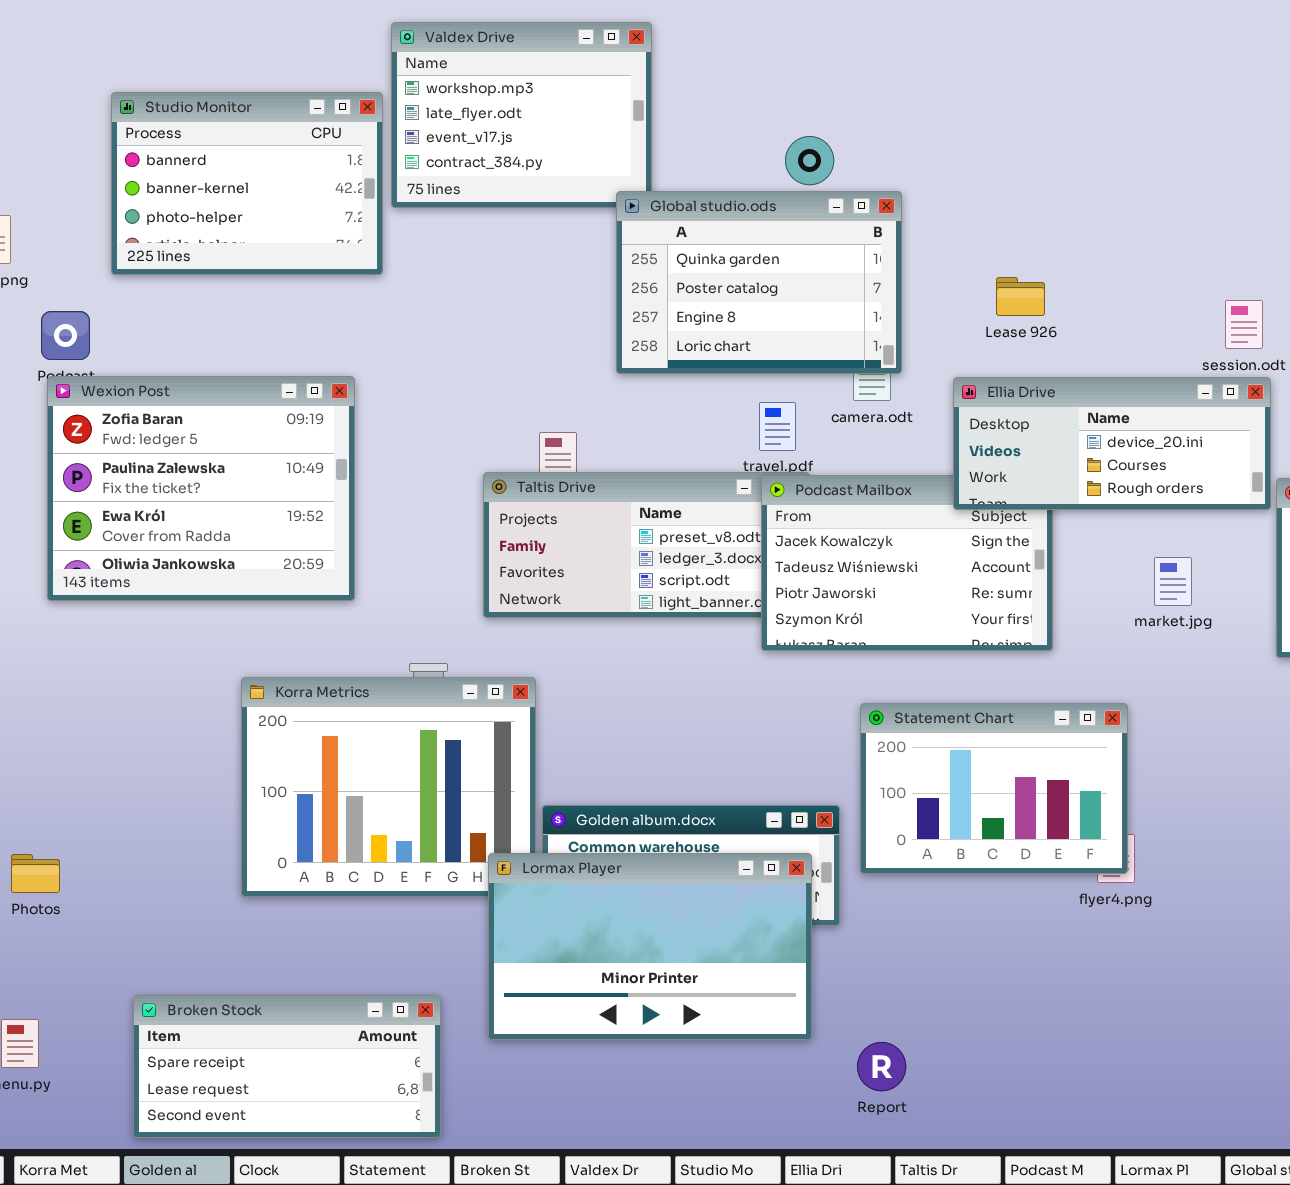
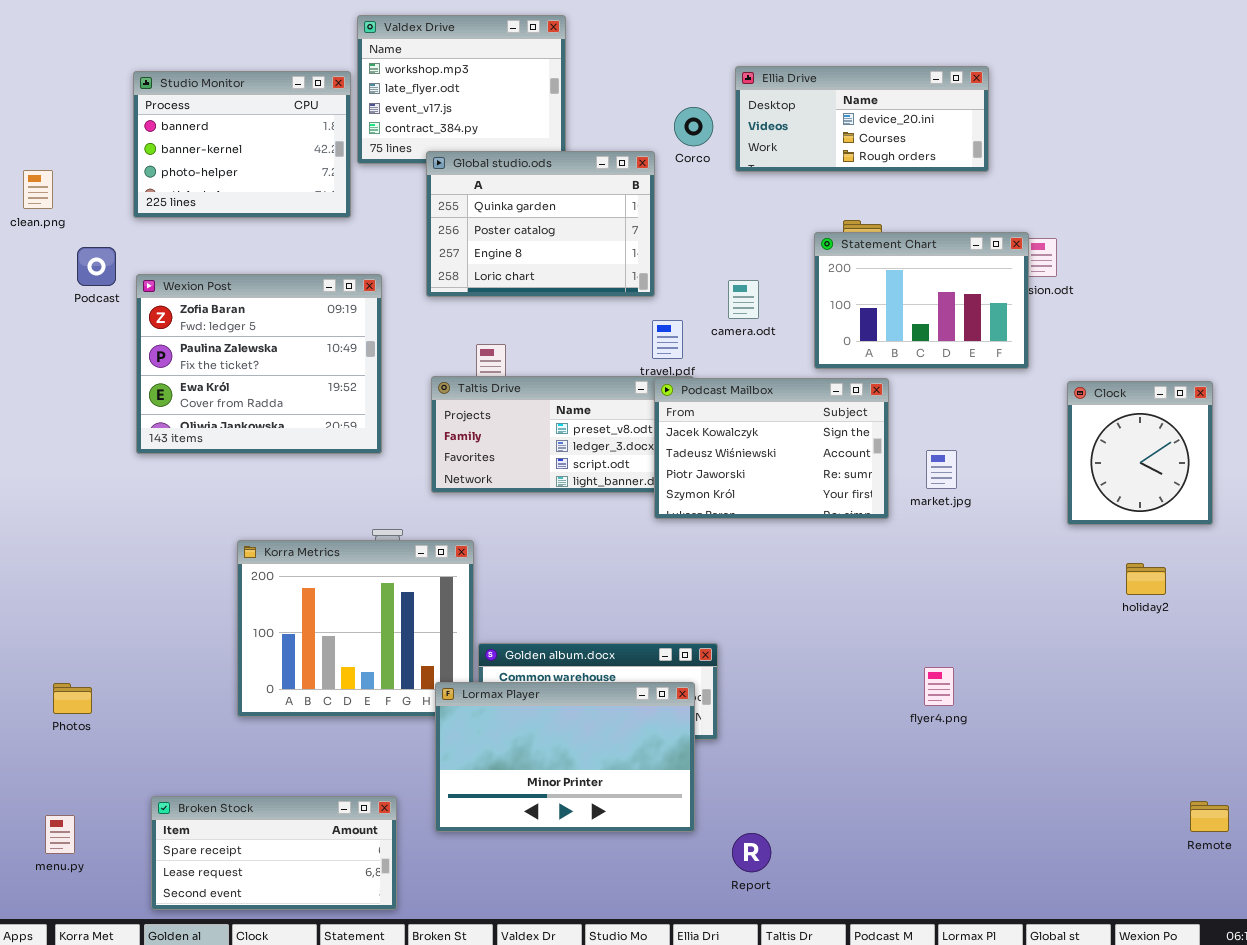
Global studio.ods: [616,191,902,374] -> [426,151,655,297], moved
Wexion Post: [47,376,355,601] -> [136,274,382,454], moved
Ellia Drive: [953,377,1271,510] -> [735,66,989,172], moved
market.jpg: [1154,557,1192,606] -> [926,450,957,489], moved
Statement Chart: [860,703,1128,874] -> [814,232,1029,369], moved

